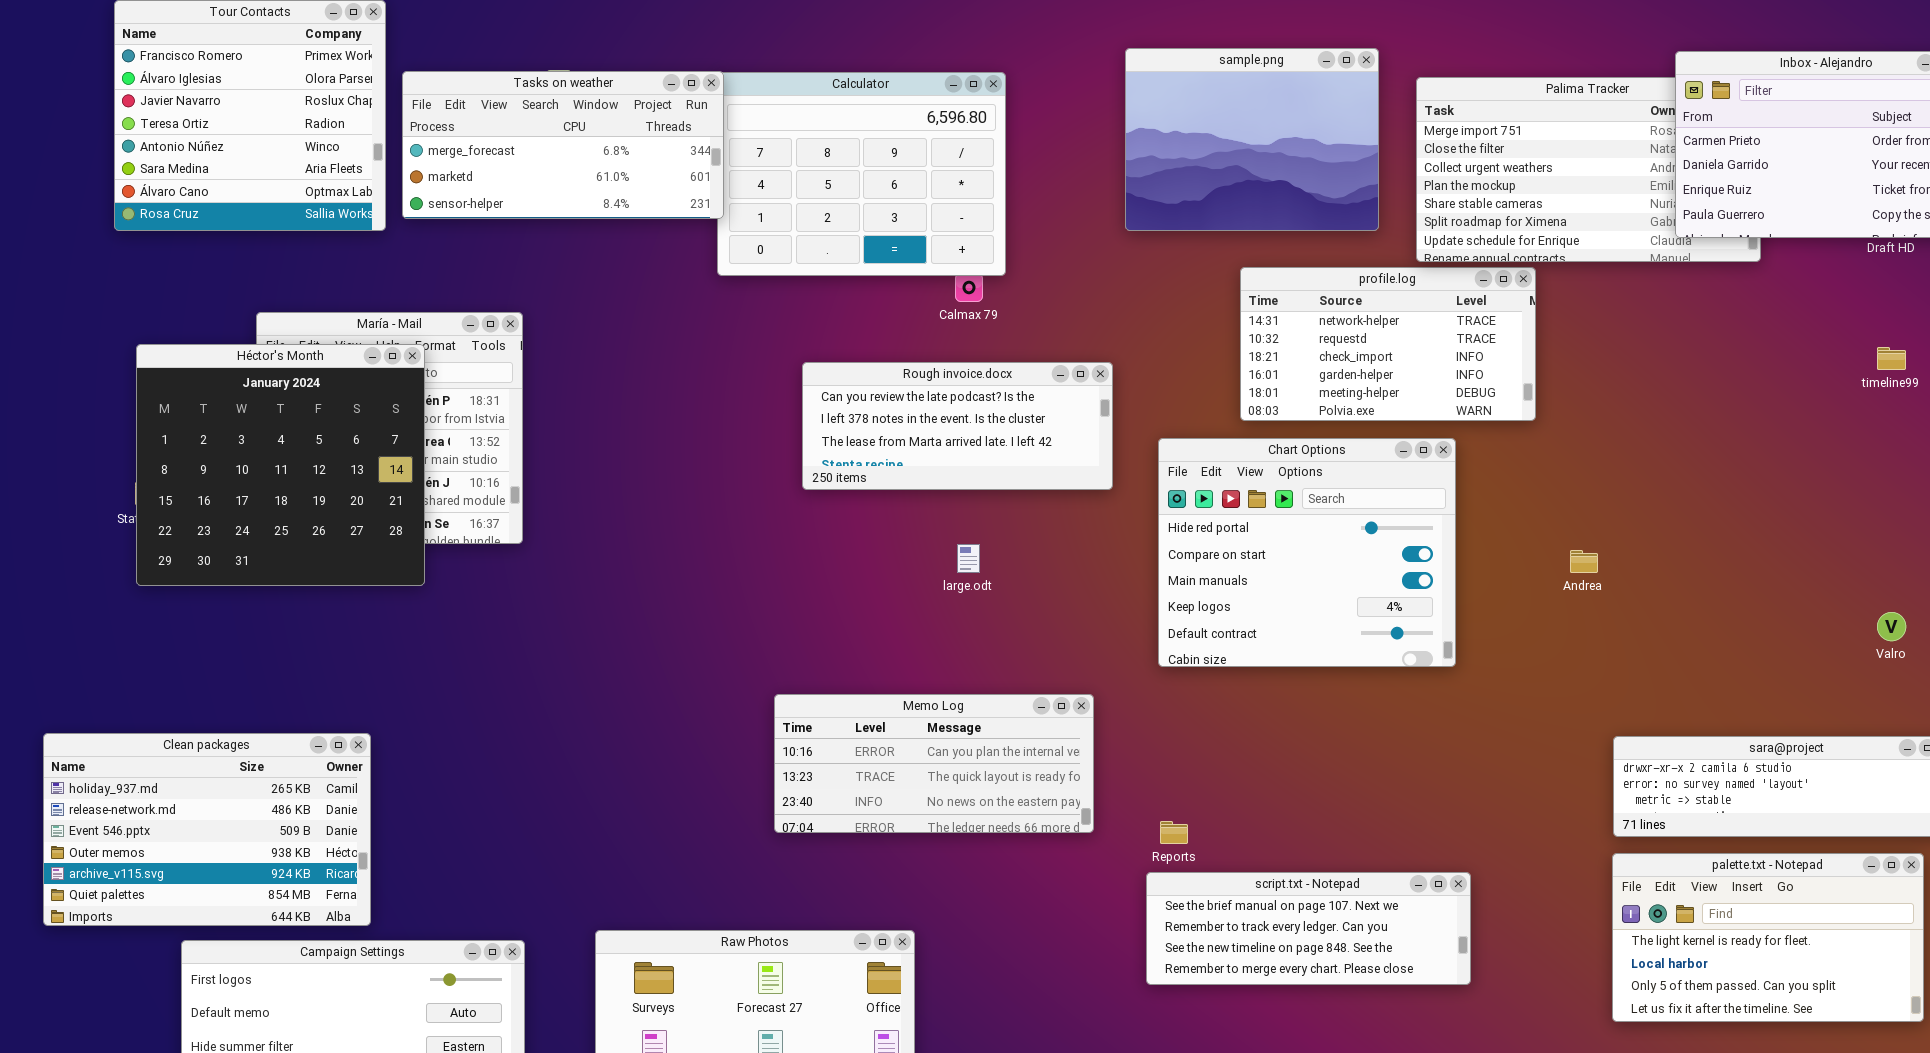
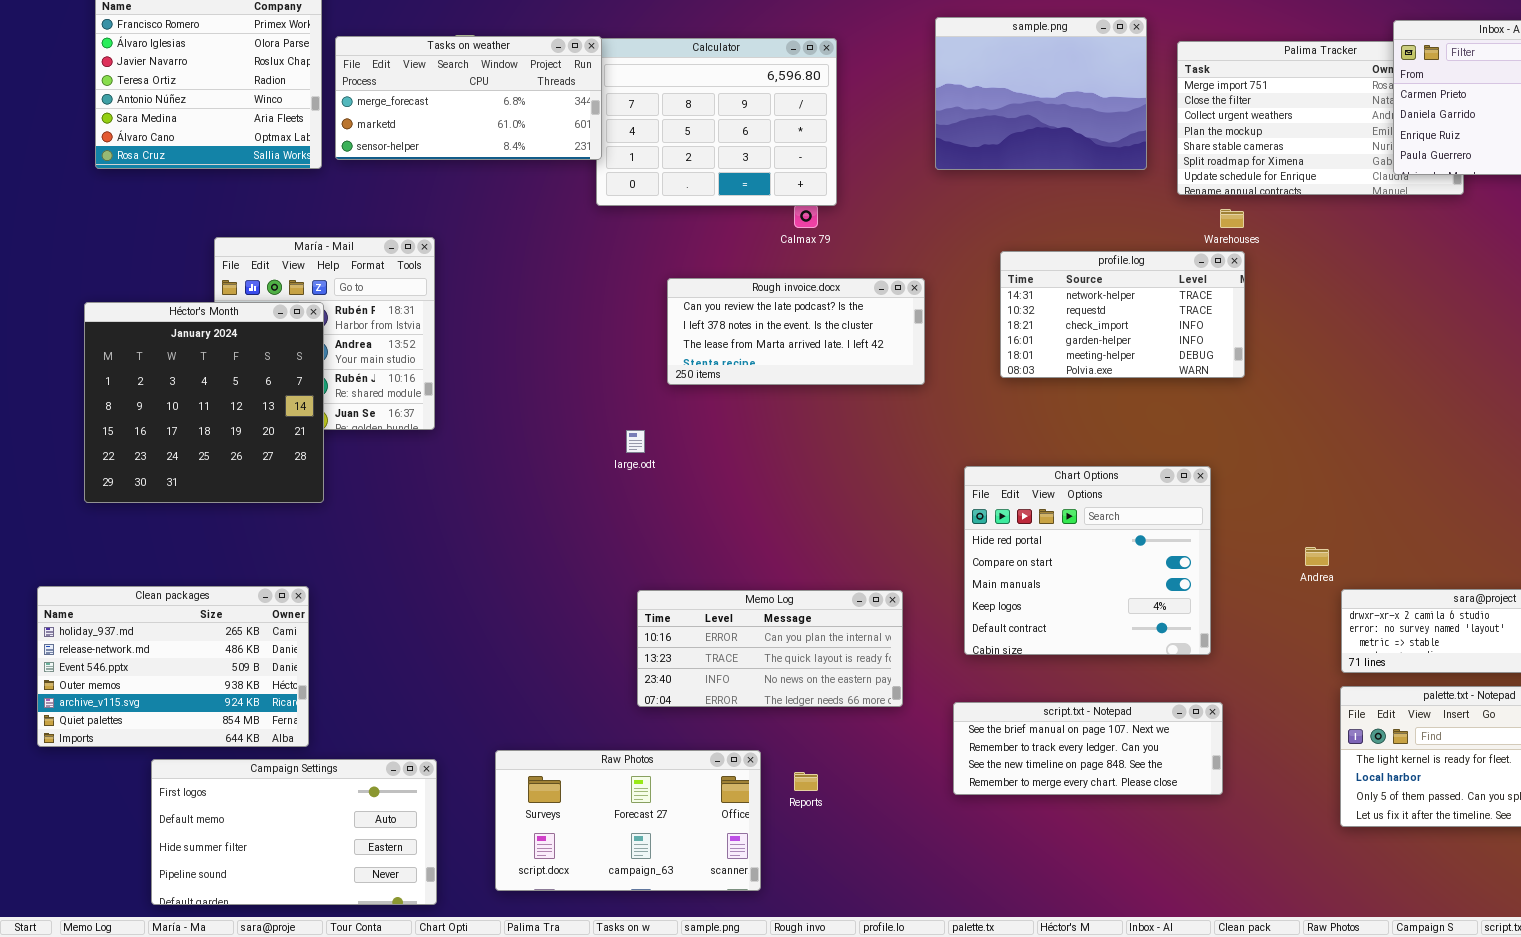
profile.log: [1240,267,1536,421] -> [1000,251,1245,378], moved
Héctor's Month: [136,344,425,586] -> [84,302,324,503], moved
Chart Options: [1158,438,1456,667] -> [964,466,1211,655], moved
large.odt: [957,544,980,573] -> [626,430,645,453], moved
Andrea: [1570,550,1598,573] -> [1305,547,1329,566], moved
Memo Log: [774,694,1094,833] -> [637,590,903,707], moved
Reports: [1160,821,1188,844] -> [794,772,818,791], moved

